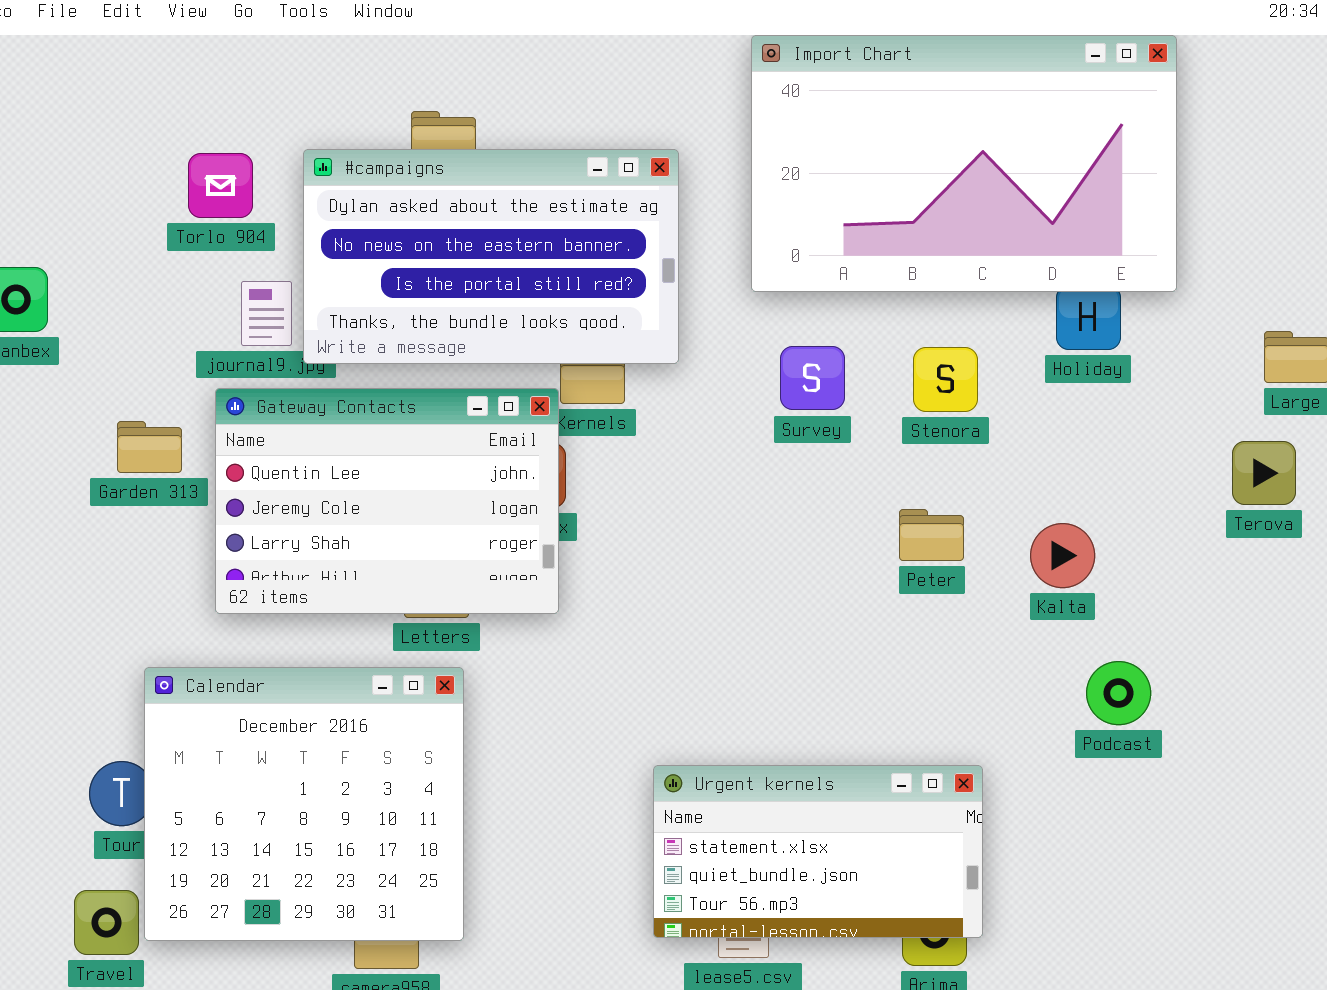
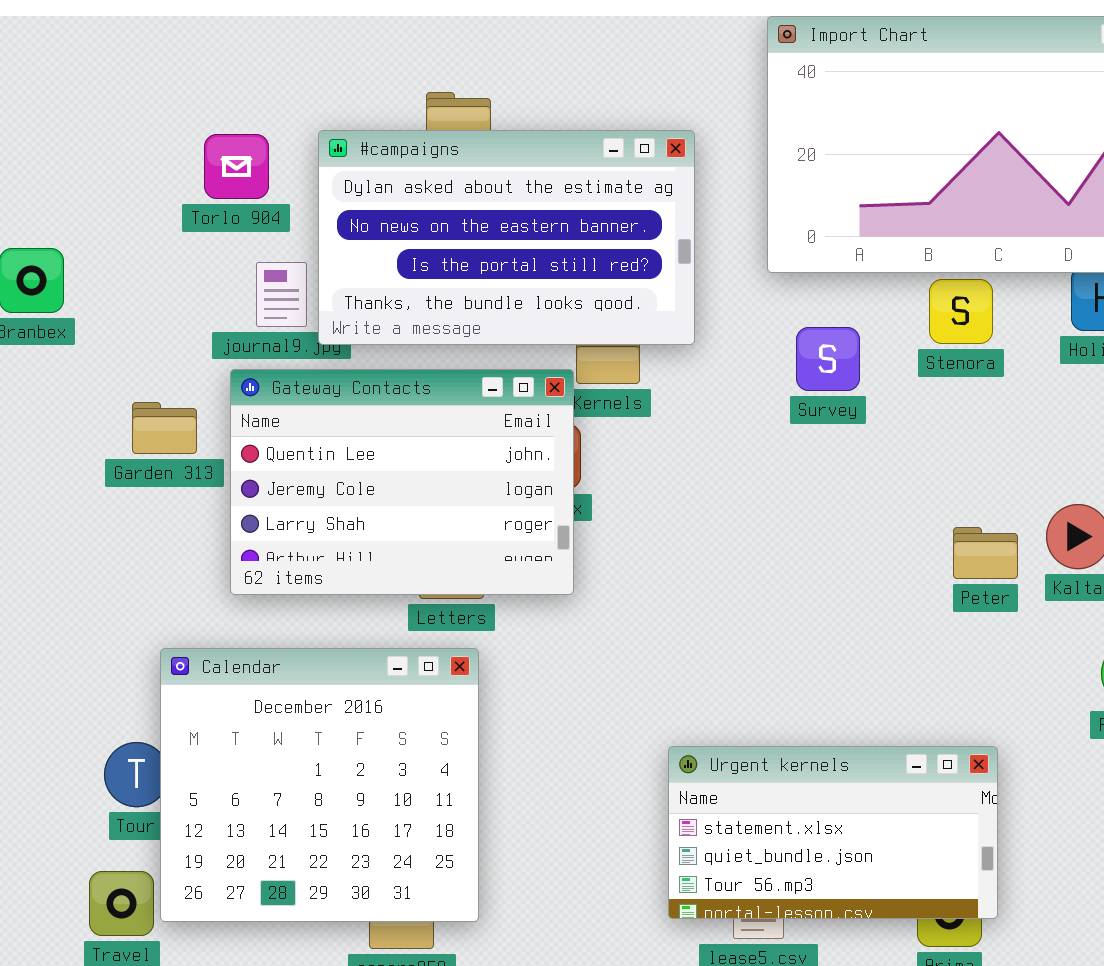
Stenora: [913,347,978,412] -> [929,279,993,344], moved
Peter: [899,509,964,561] -> [953,527,1018,579], moved

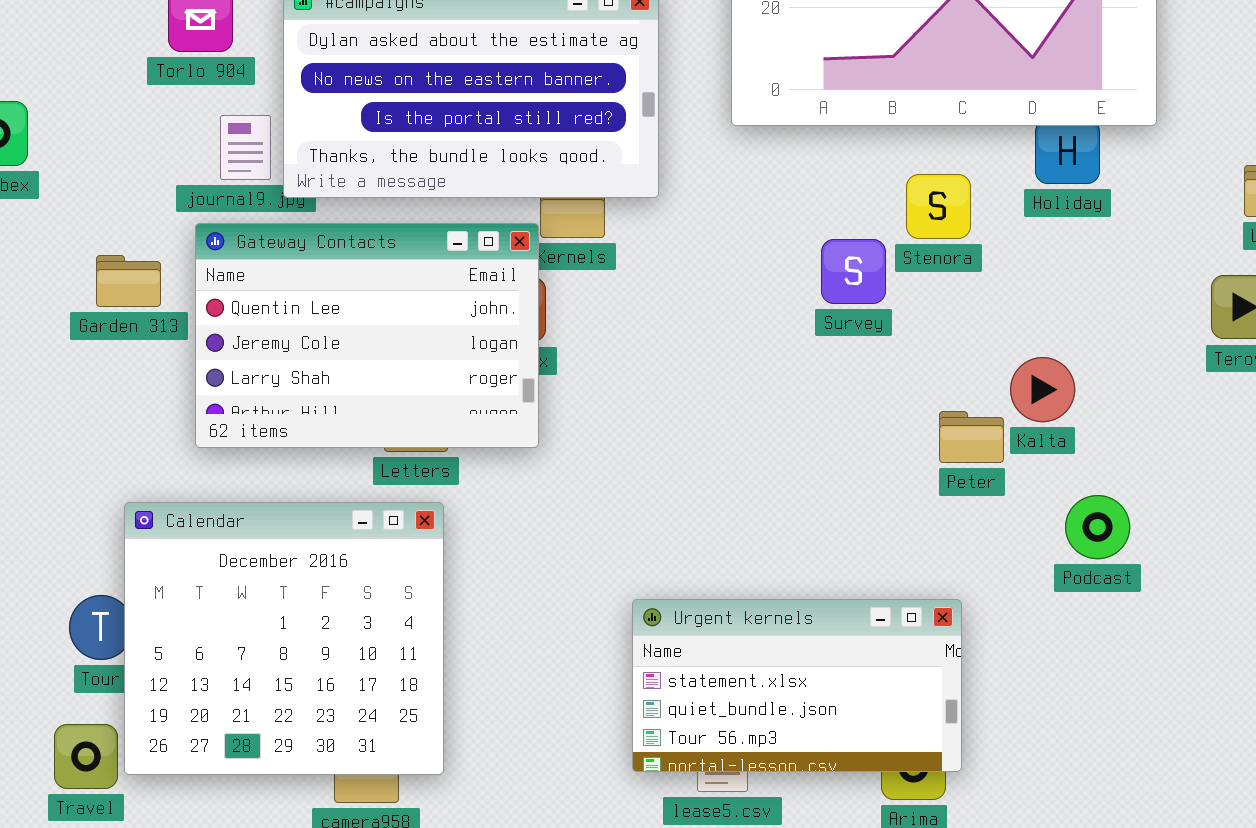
Stenora: [929,279,993,344] -> [906,174,971,239], moved
Survey: [796,327,860,391] -> [821,239,886,304], moved
Peter: [953,527,1018,579] -> [939,411,1004,463], moved

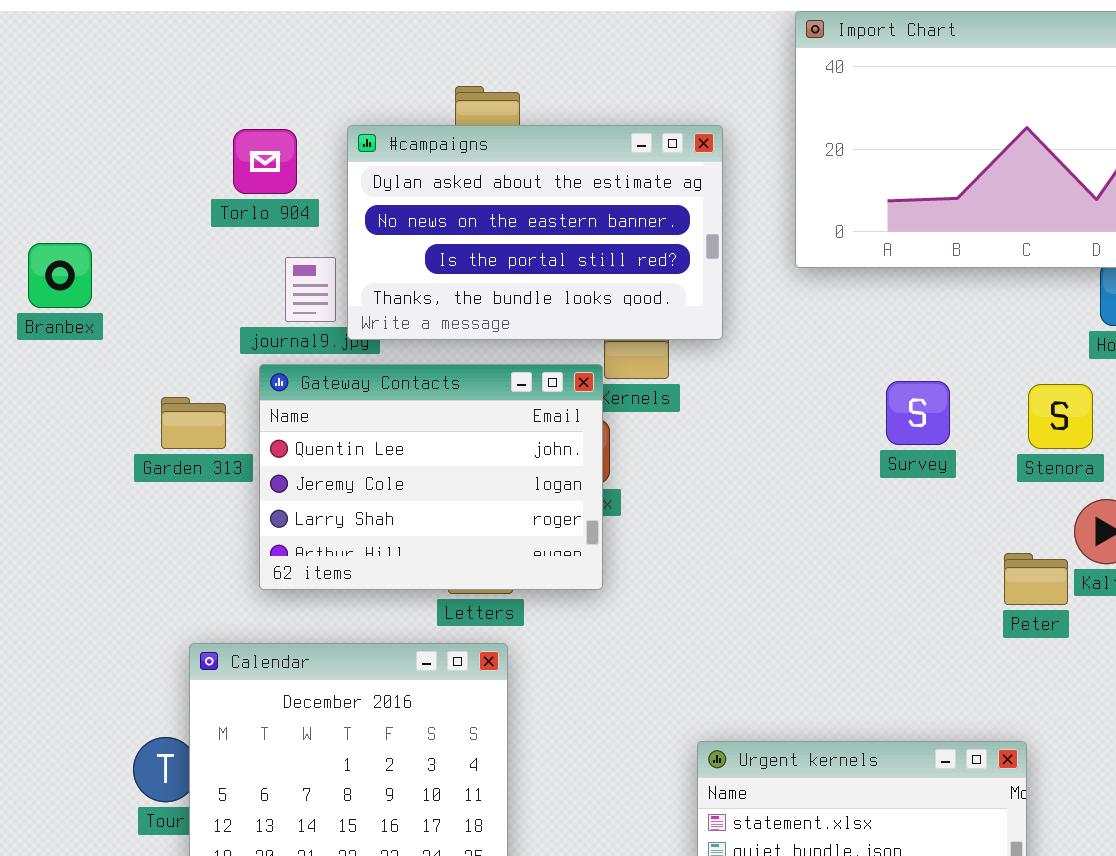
Stenora: [906,174,971,239] -> [1028,384,1093,449], moved

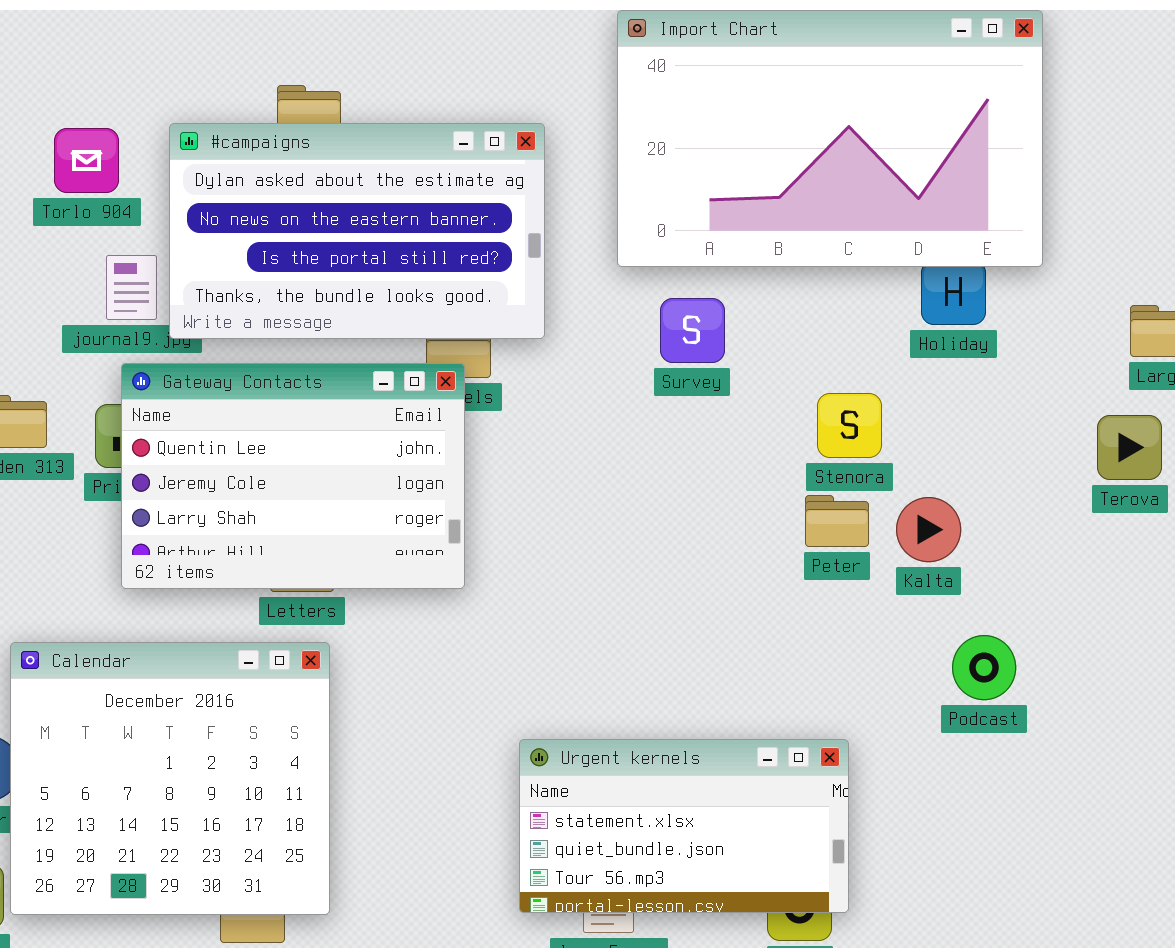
Gateway Contacts: [259,364,603,590] -> [121,363,465,589], moved
Survey: [886,381,950,445] -> [660,298,725,363], moved
Stenora: [1028,384,1093,449] -> [817,393,882,458], moved
Peter: [1004,553,1068,605] -> [805,495,869,547], moved

